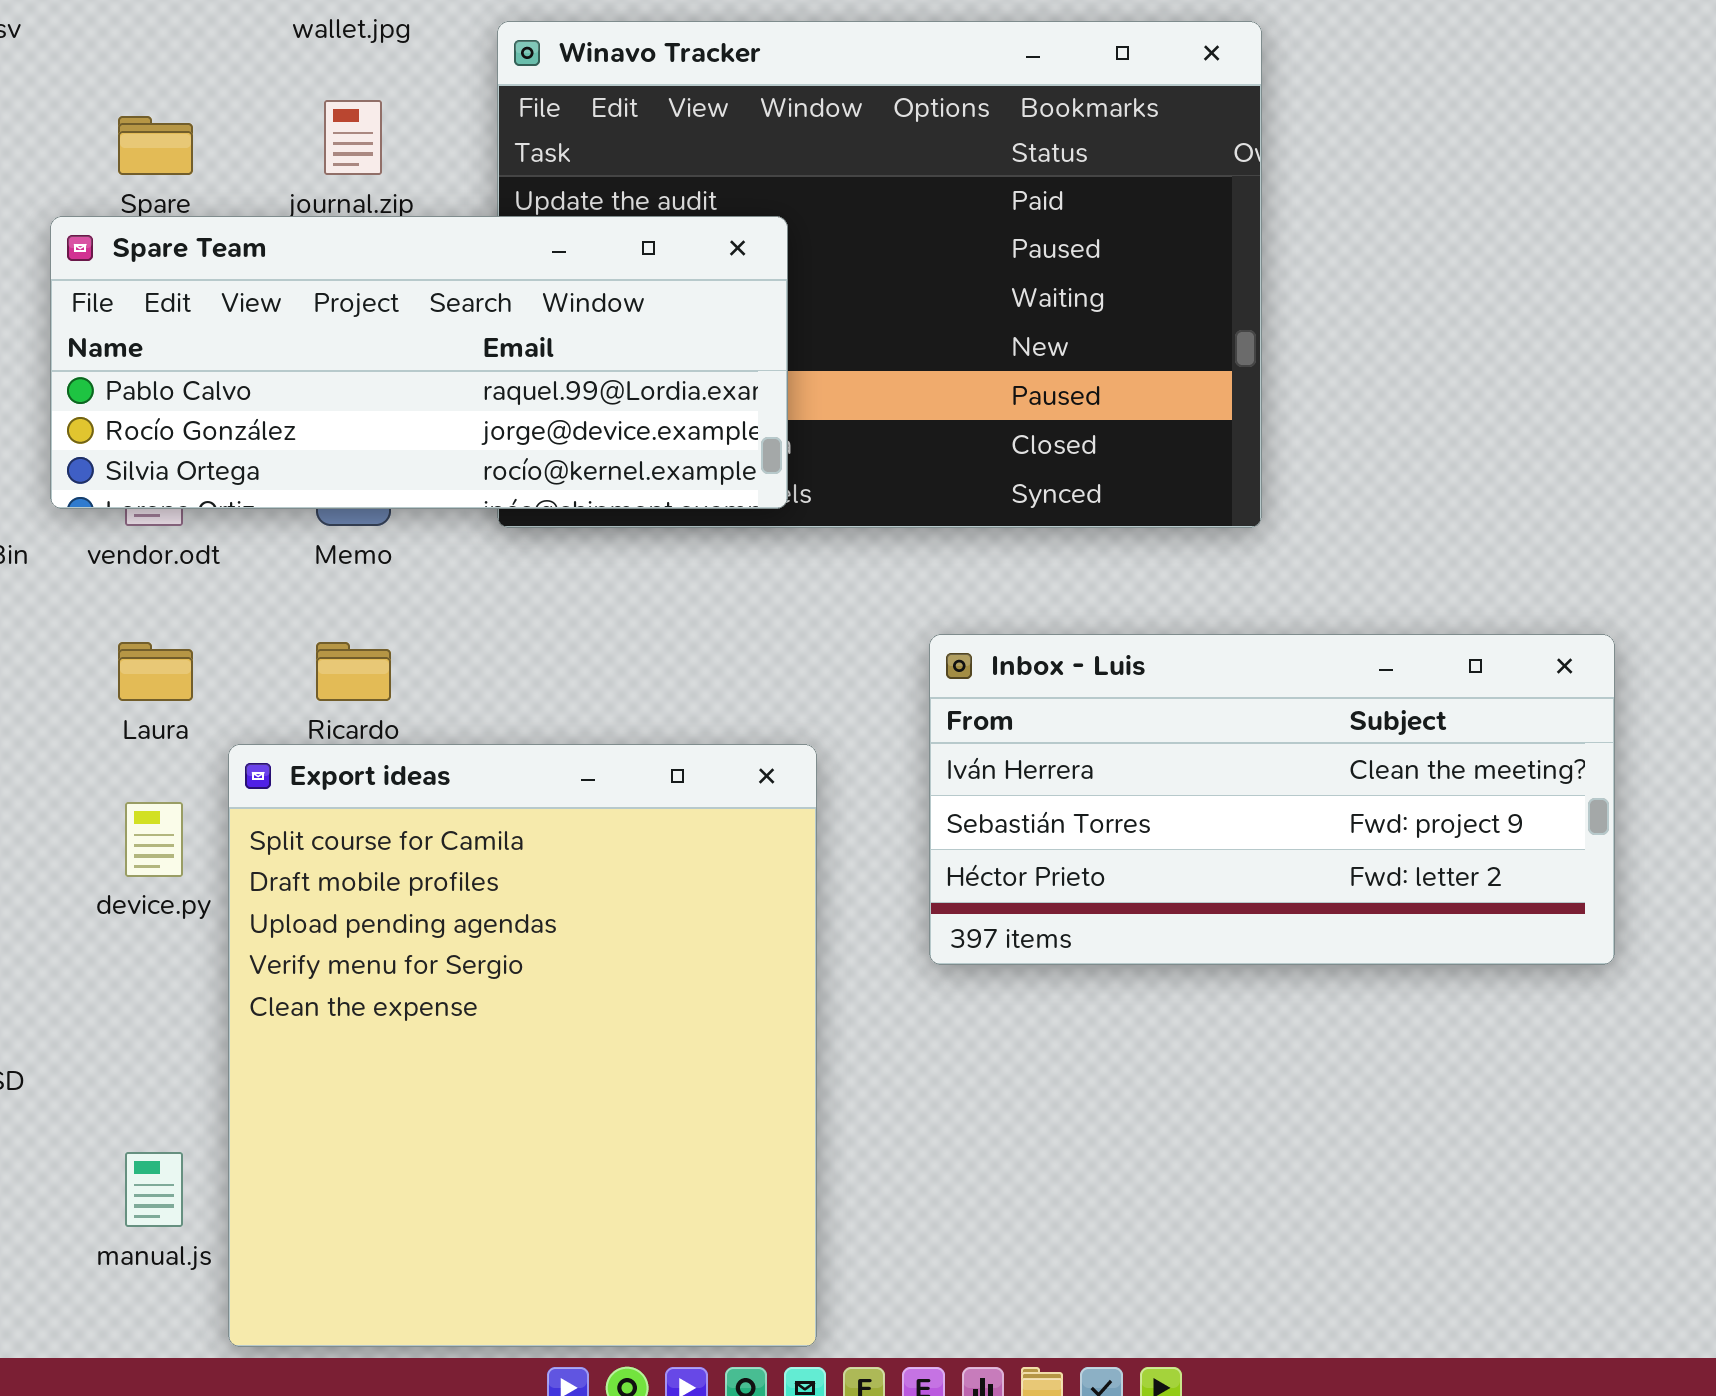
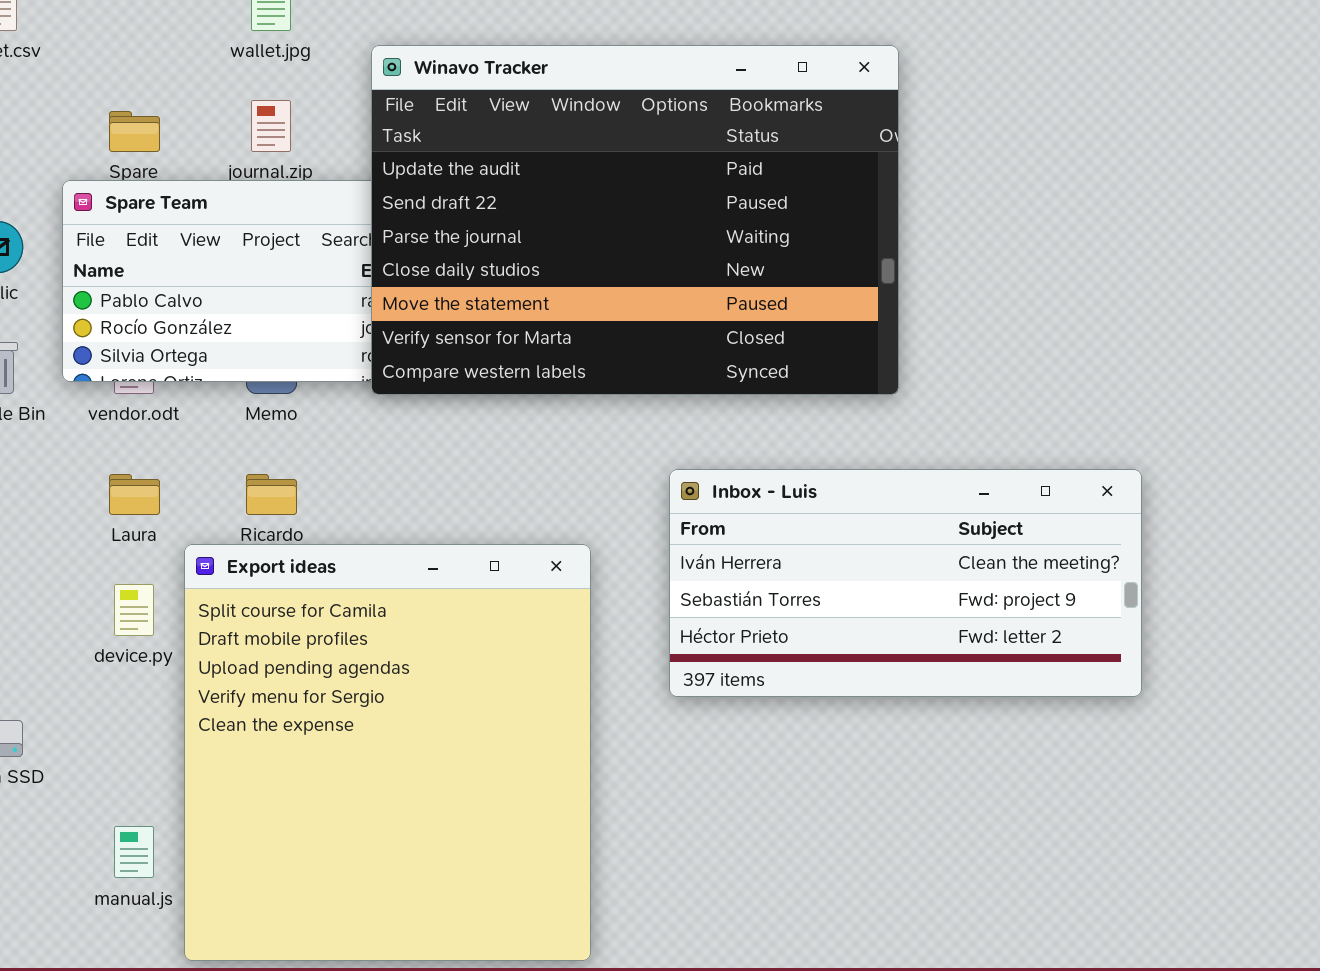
Winavo Tracker: [497,21,1262,528] -> [371,45,899,395], raised

